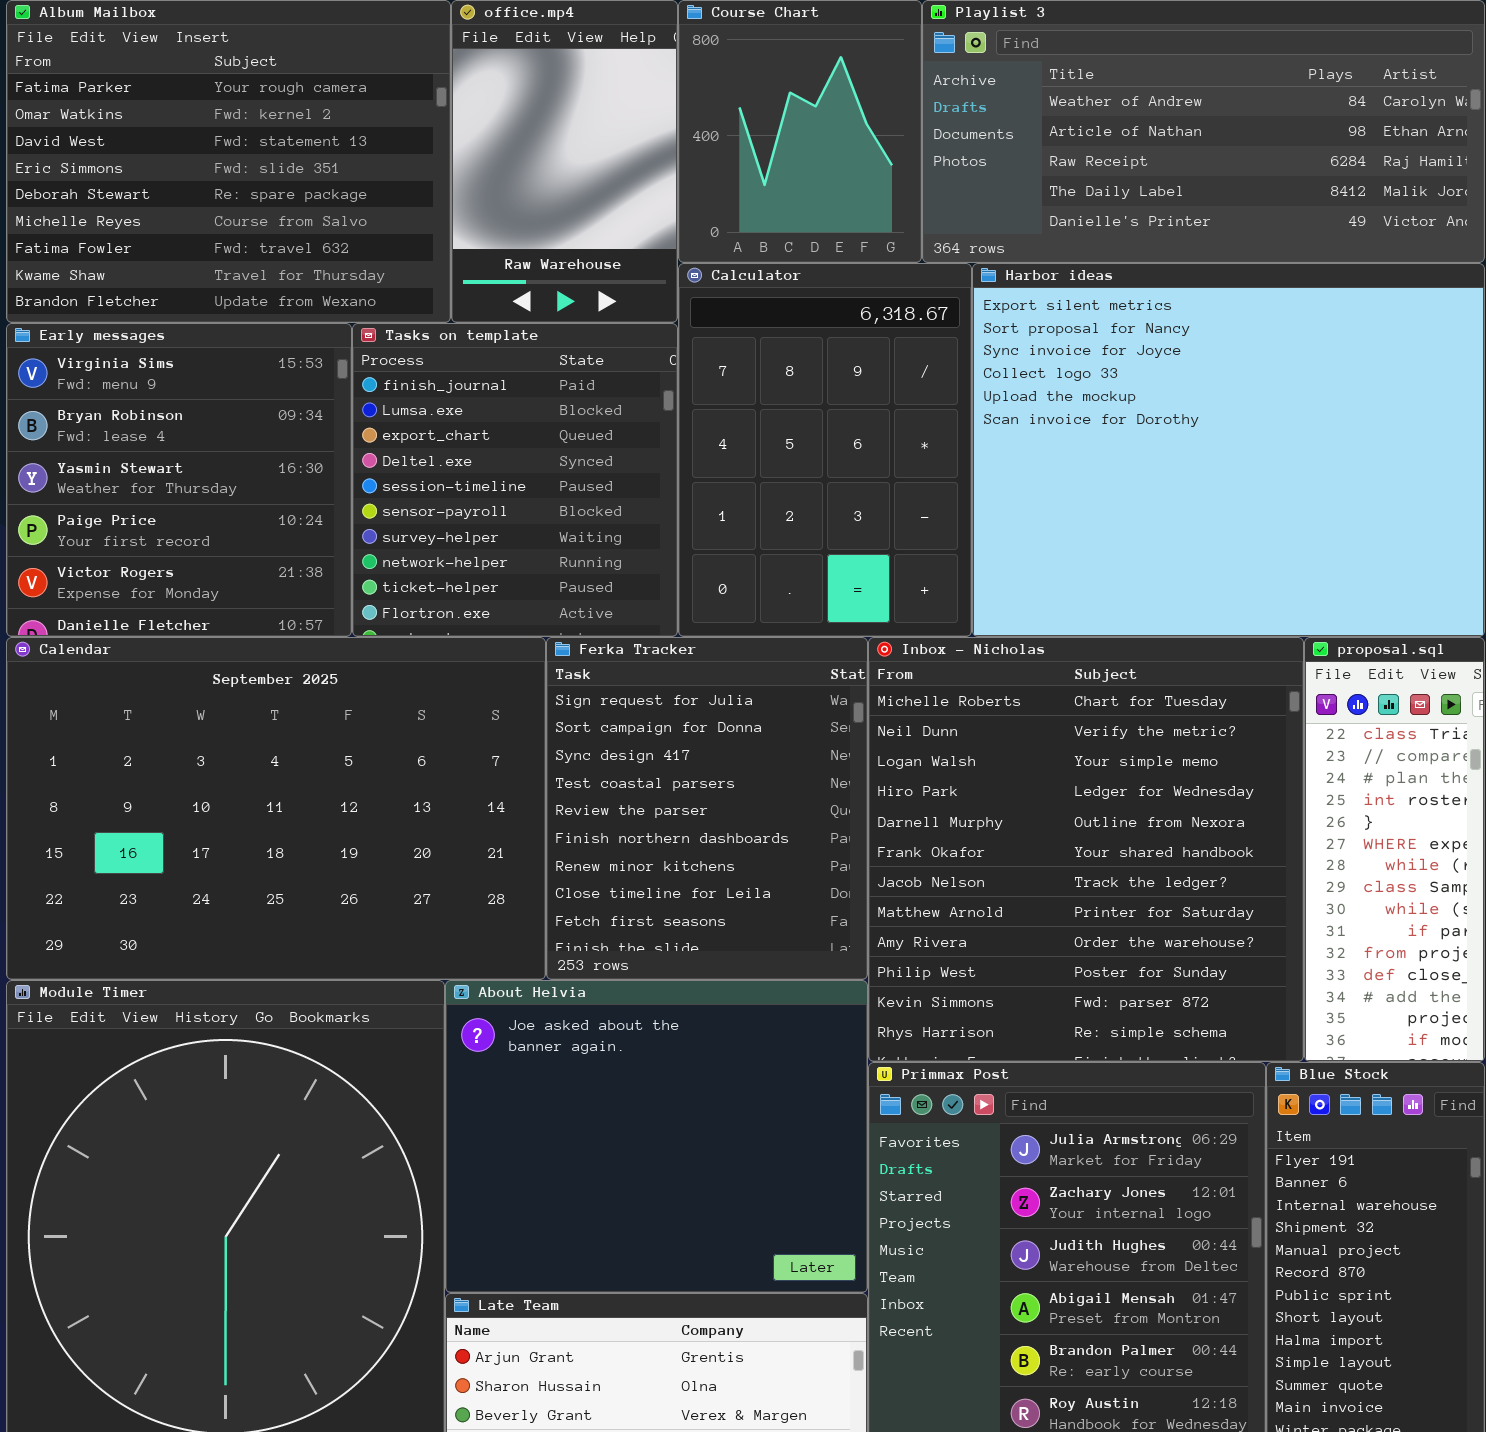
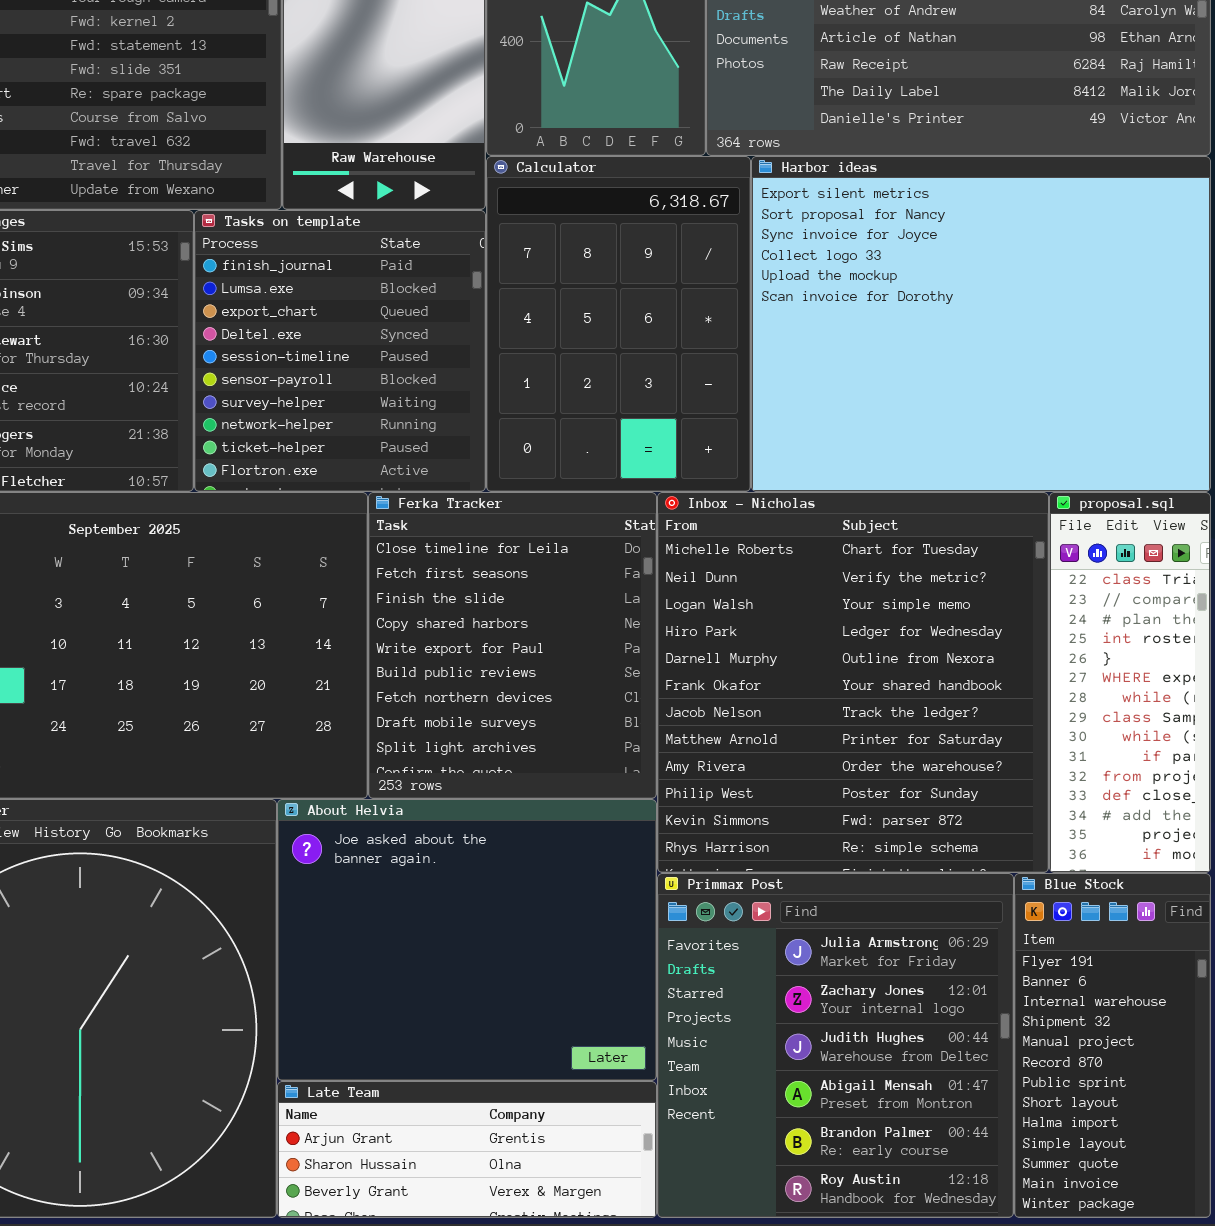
Ferka Tracker: [546,637,868,980] -> [368,492,657,799], scrolled down 7 rows

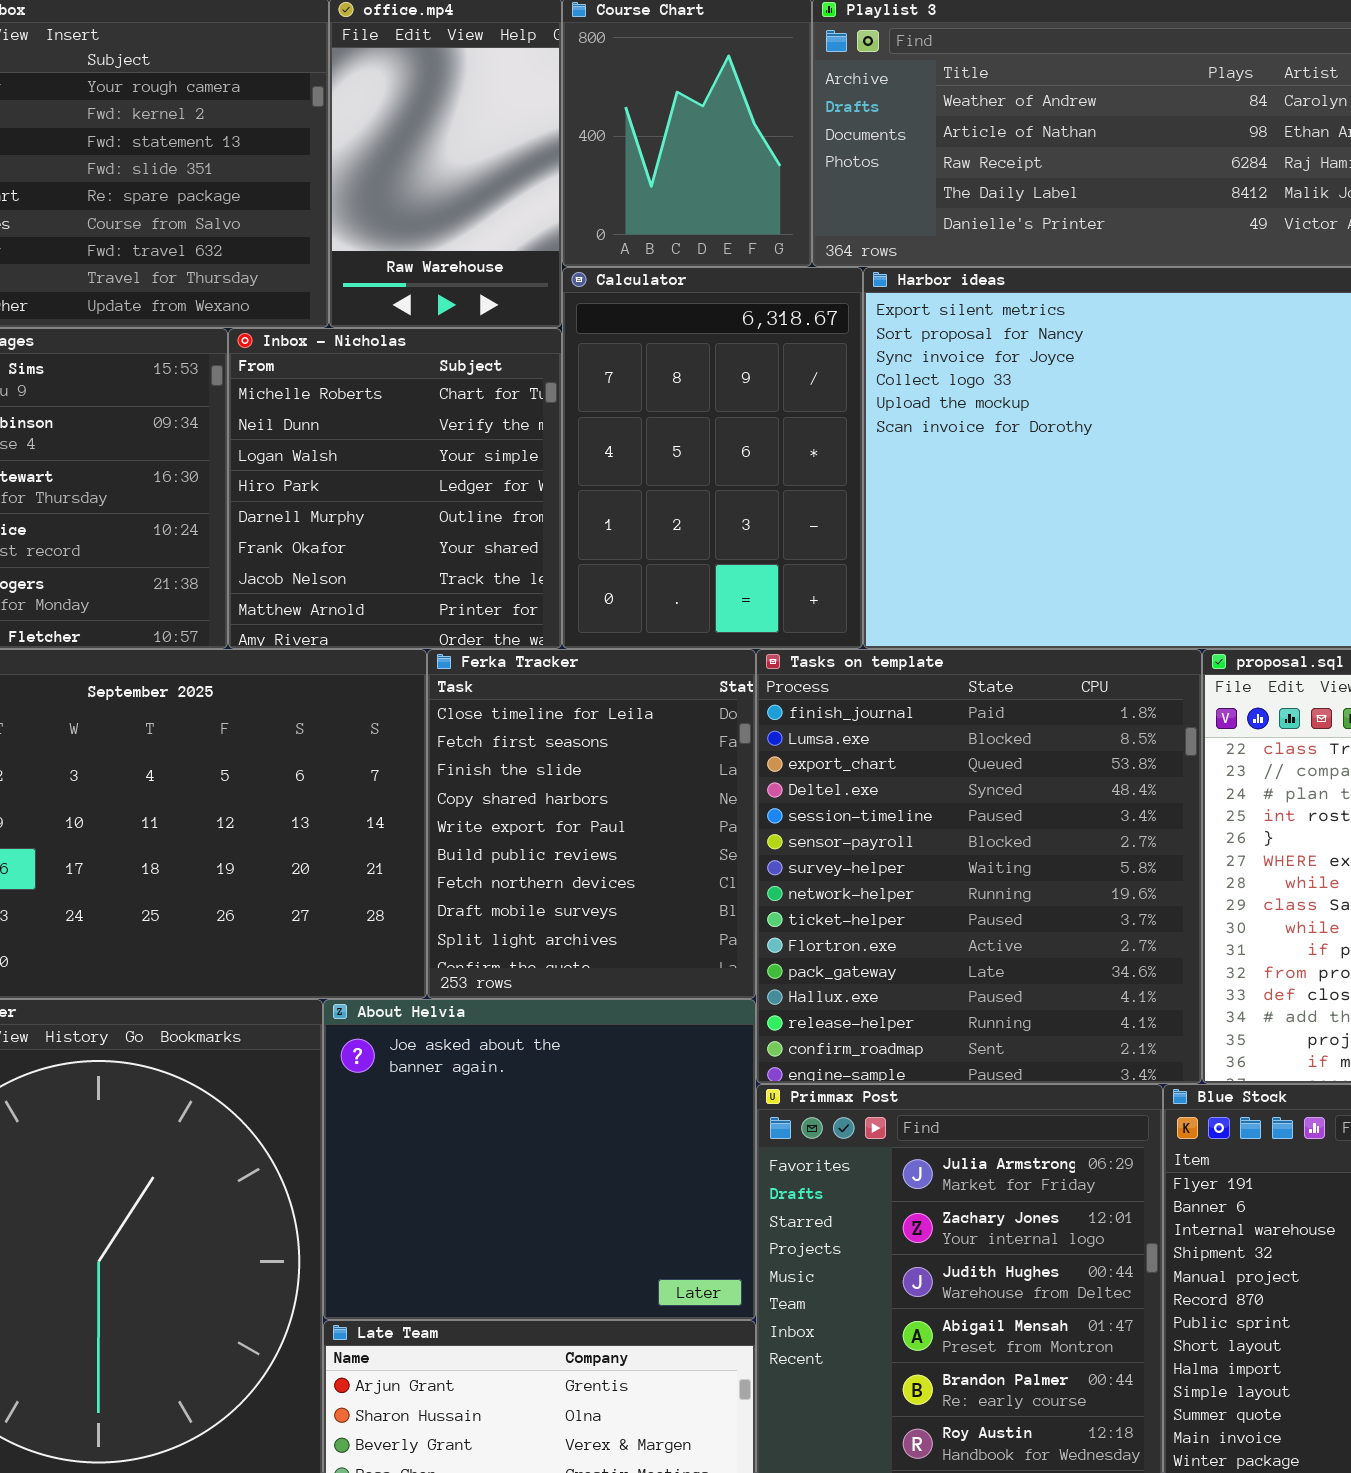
Tasks on template: [194,210,486,492] -> [756,649,1202,1084], moved, resized
Inbox - Nicholas: [657,492,1049,873] -> [228,328,562,649], moved, resized

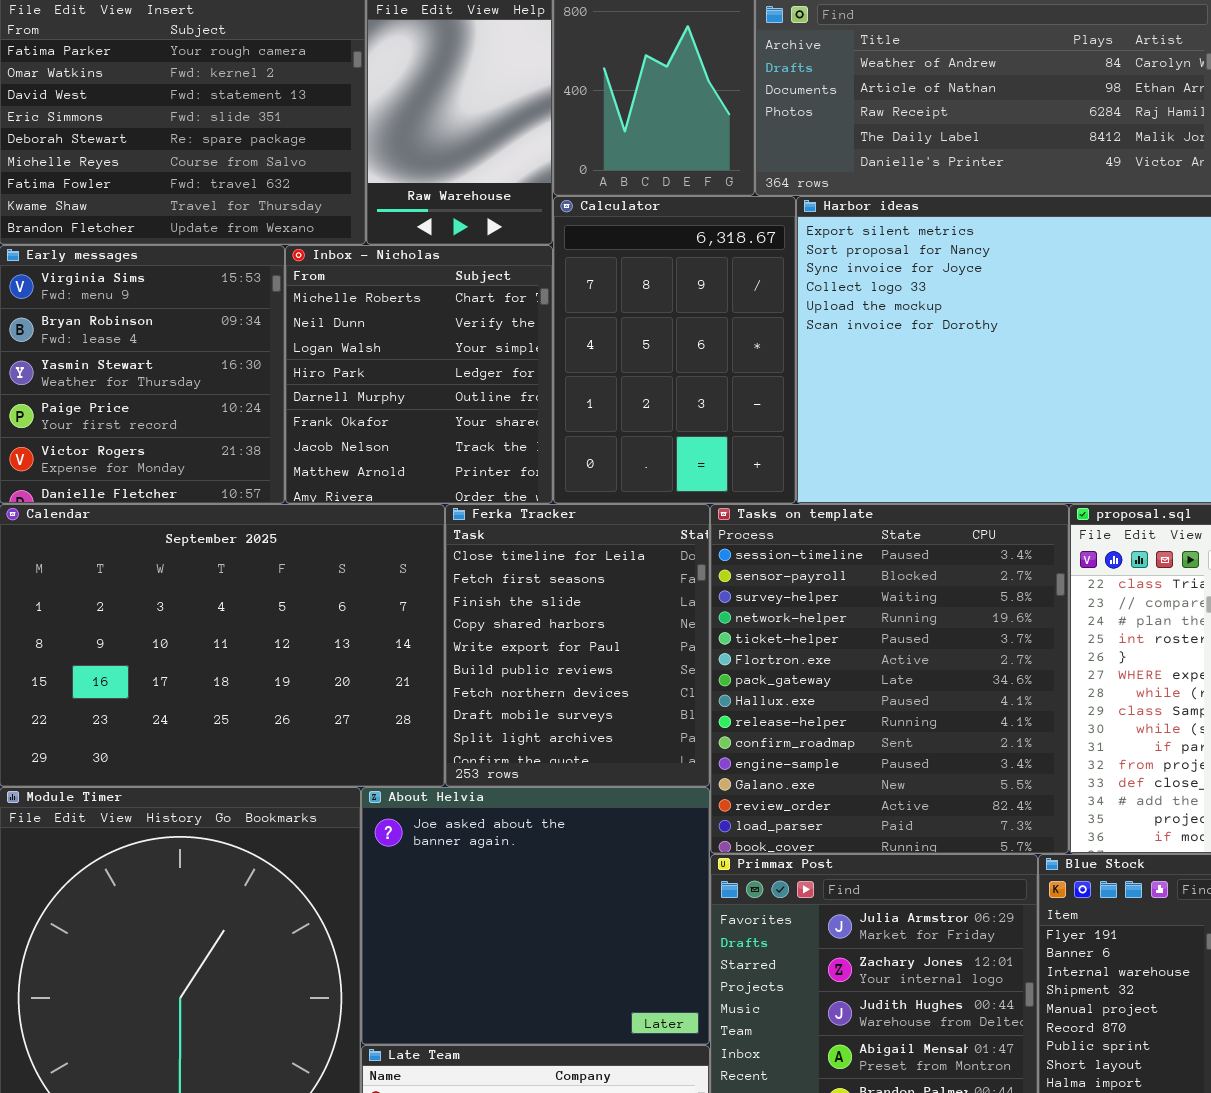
Tasks on template: [756,649,1202,1084] -> [710,504,1069,854], scrolled down 4 rows

